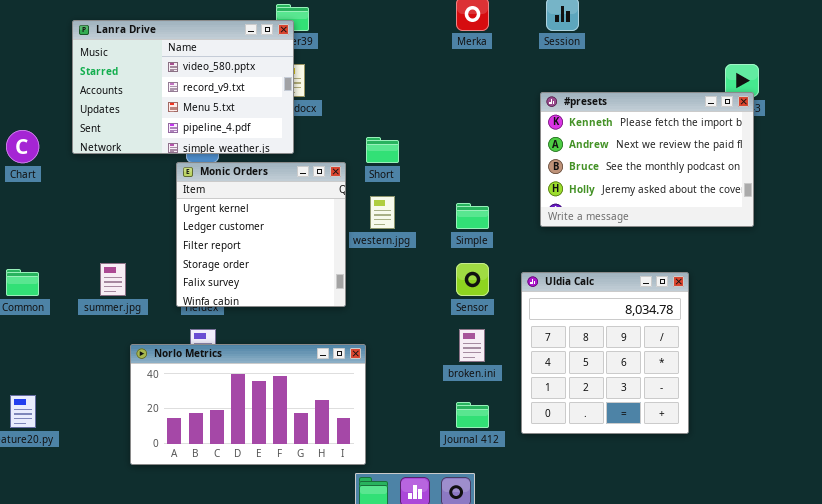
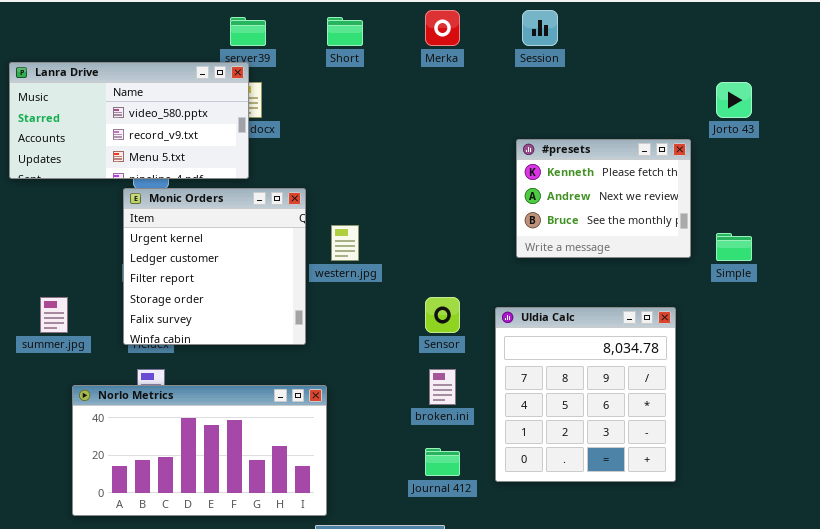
Lanra Drive: [72,20,294,154] -> [9,62,249,179], resized
#presets: [540,92,754,227] -> [516,139,691,258], resized
Short: [366,137,399,163] -> [327,17,363,46], moved
Simple: [456,203,489,229] -> [716,233,752,261], moved

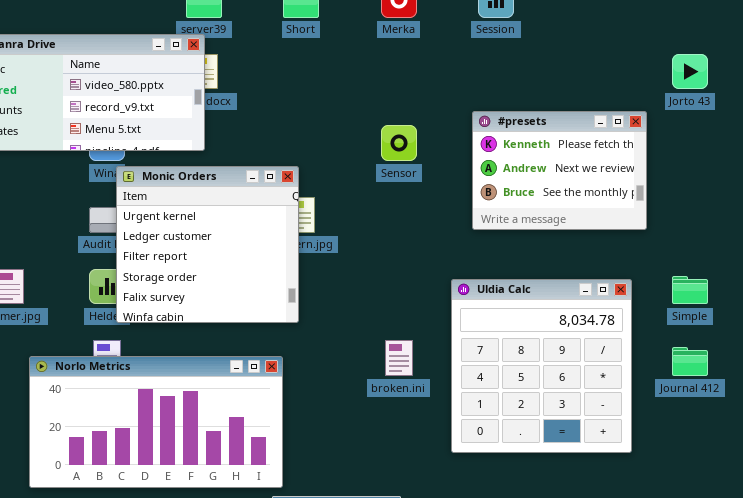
Monic Orders: [123,188,306,345] -> [116,166,299,323], moved
Simple: [716,233,752,261] -> [672,276,708,304], moved
Sensor: [425,297,460,333] -> [381,125,417,161], moved
Journal 412: [425,448,460,476] -> [672,347,708,376], moved

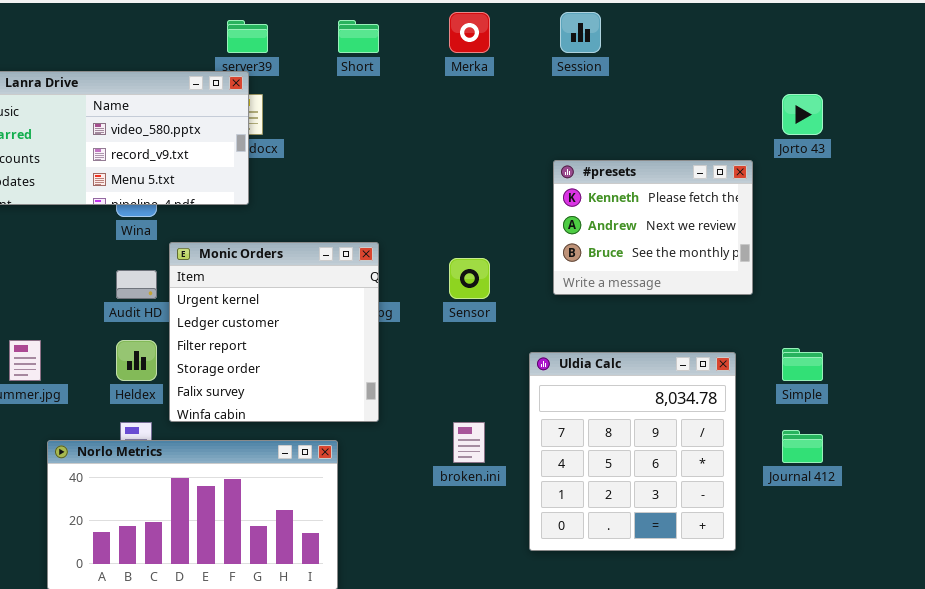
Sensor: [381,125,417,161] -> [449,258,490,299], moved
Monic Orders: [116,166,299,323] -> [169,242,379,422], moved

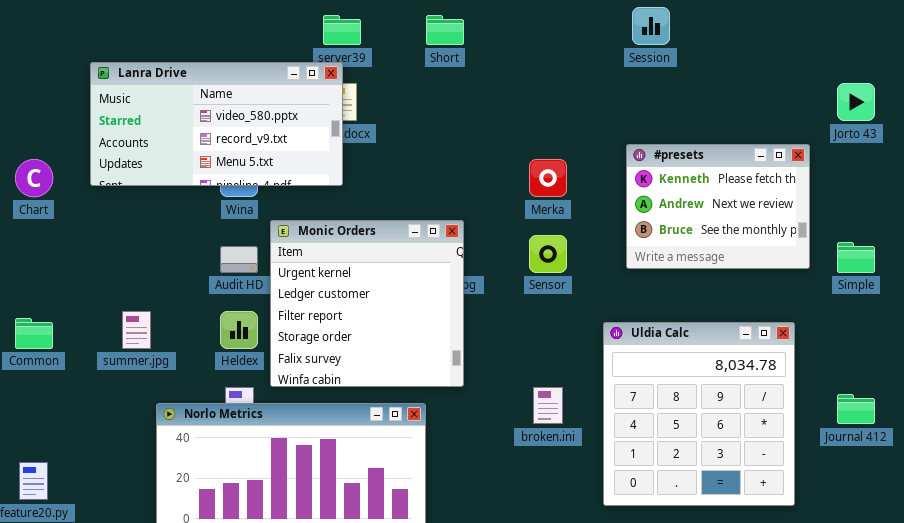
Merka: [449,12,490,53] -> [529,159,567,197], moved
Simple: [782,348,823,381] -> [837,242,875,273], moved

